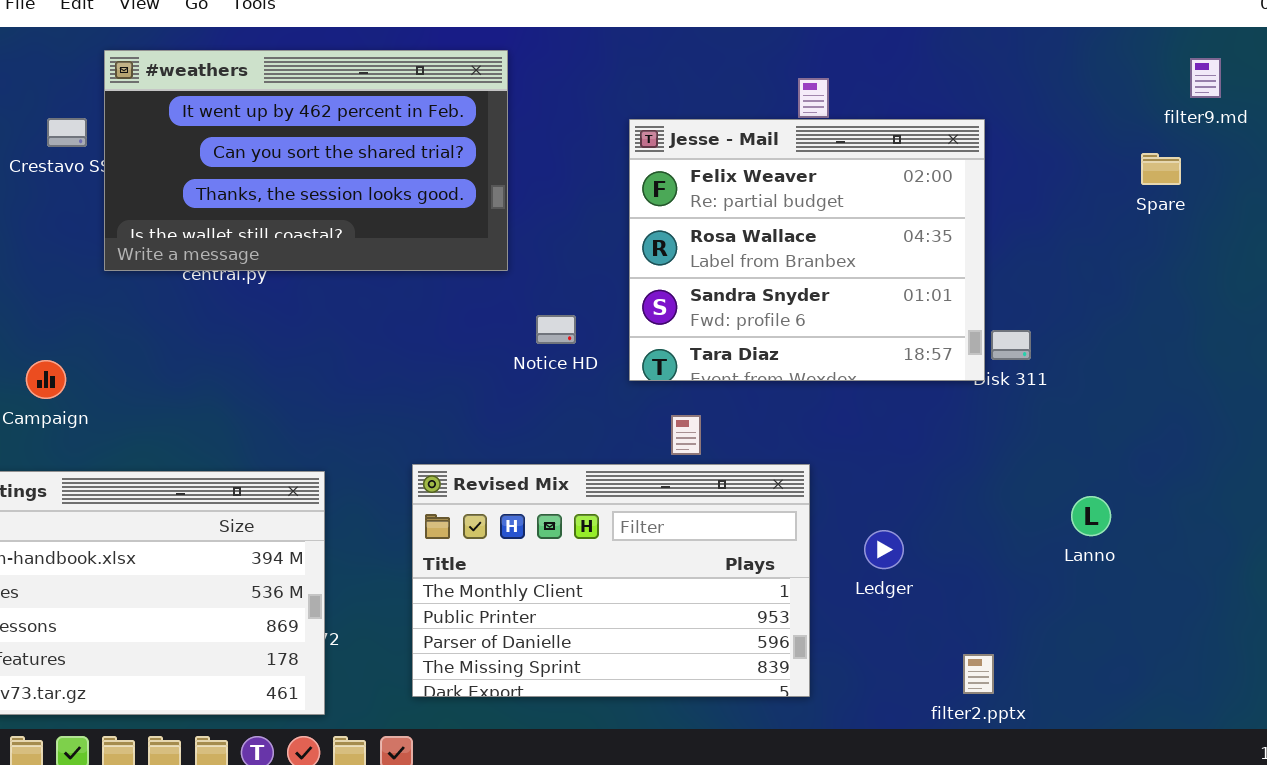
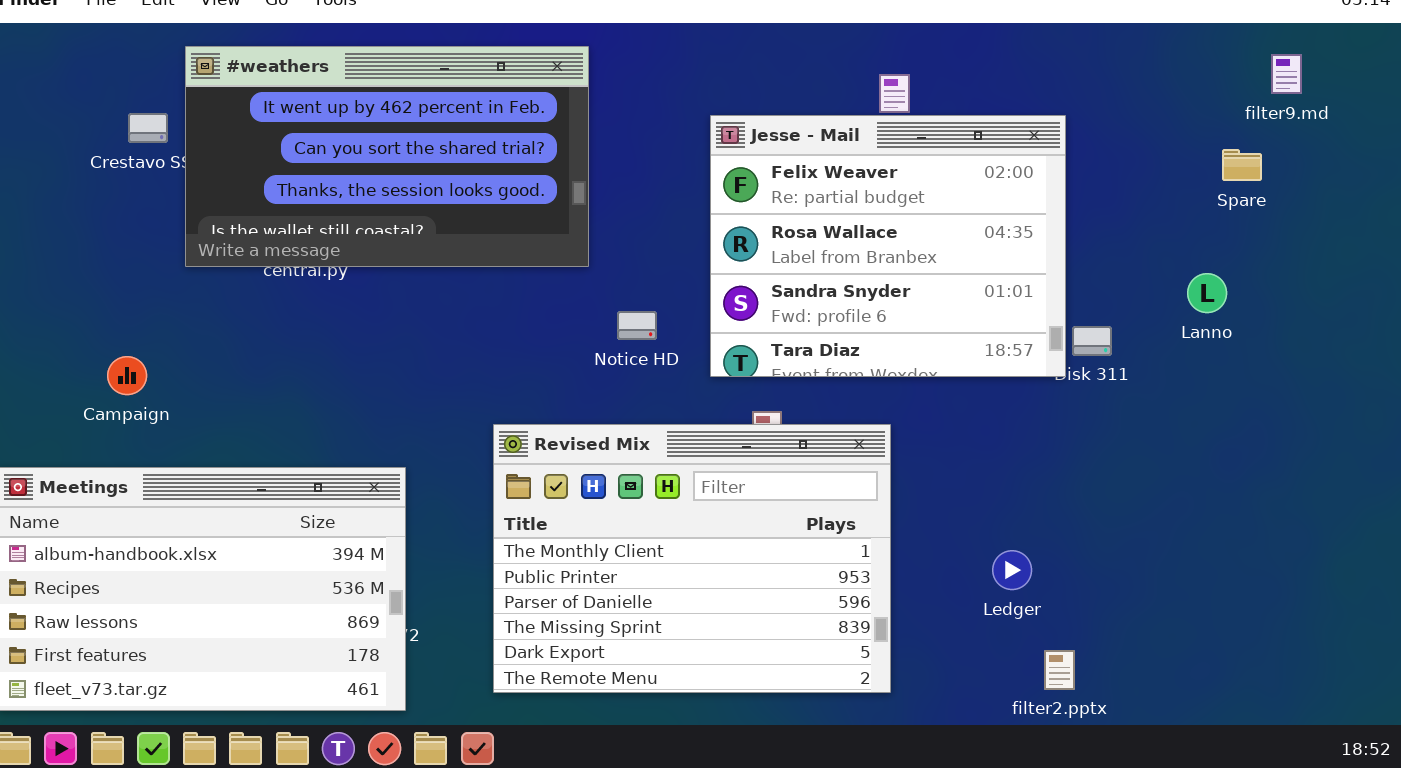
Revised Mix: [412,464,810,697] -> [493,424,891,693], resized
Lanno: [1071,496,1111,536] -> [1187,273,1227,313], moved
Ledger: [864,530,904,569] -> [992,550,1032,590], moved

